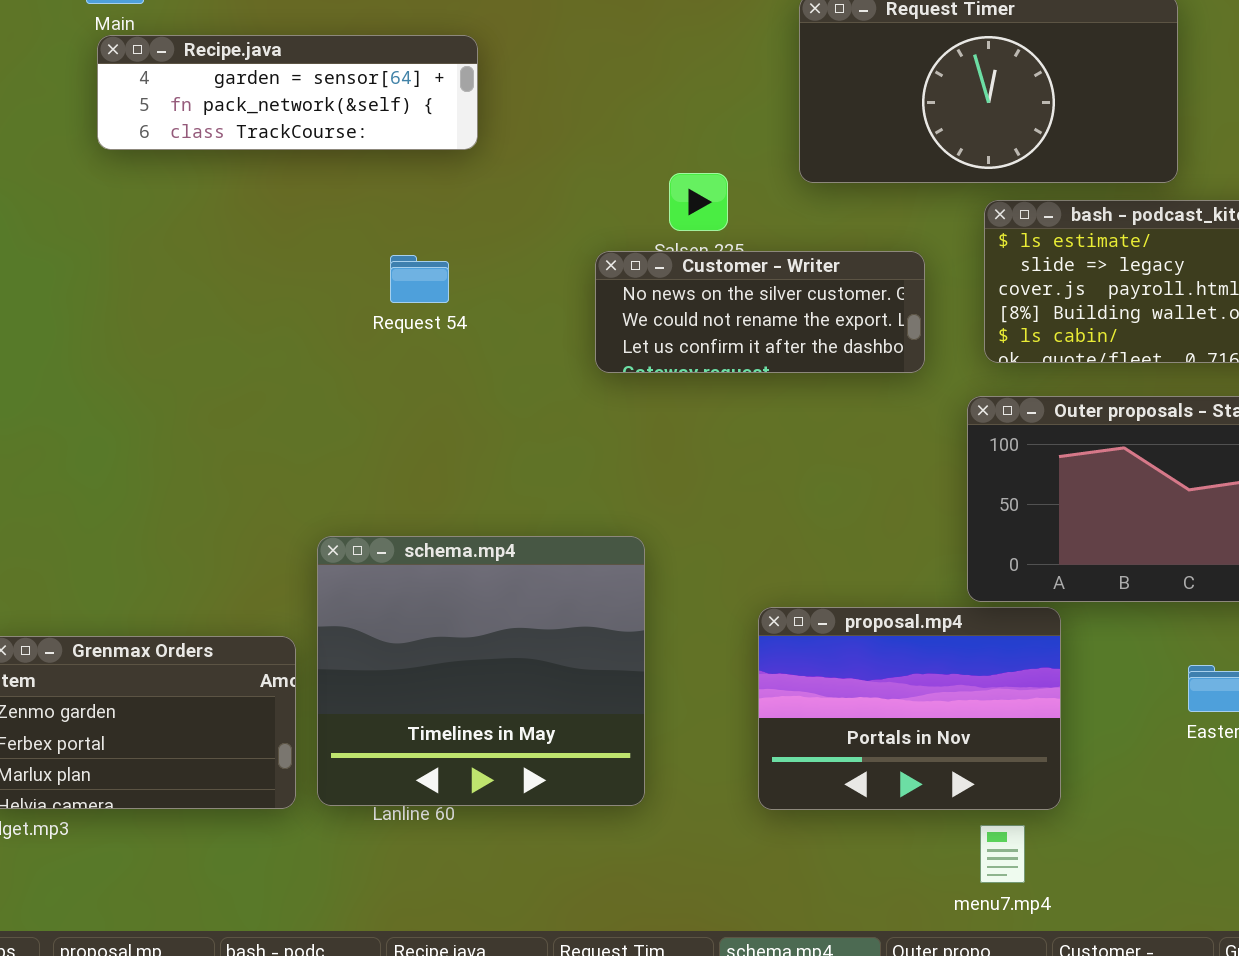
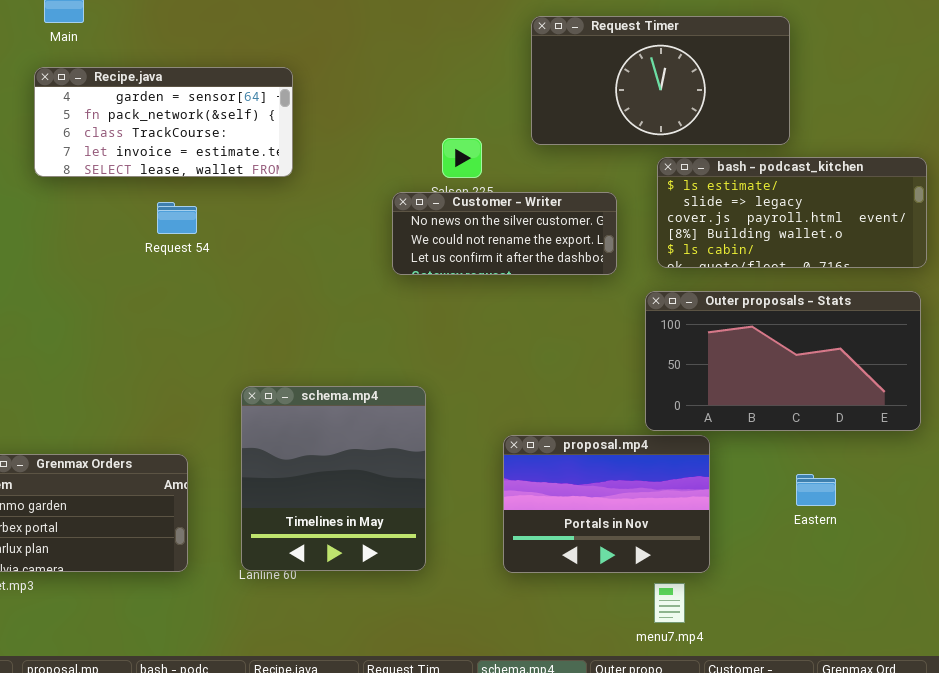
Recipe.java: [97,35,478,150] -> [34,67,293,177], moved, resized
Request 54: [390,255,449,303] -> [157,202,197,234], moved
schema.mp4: [317,536,645,806] -> [241,386,426,571], resized

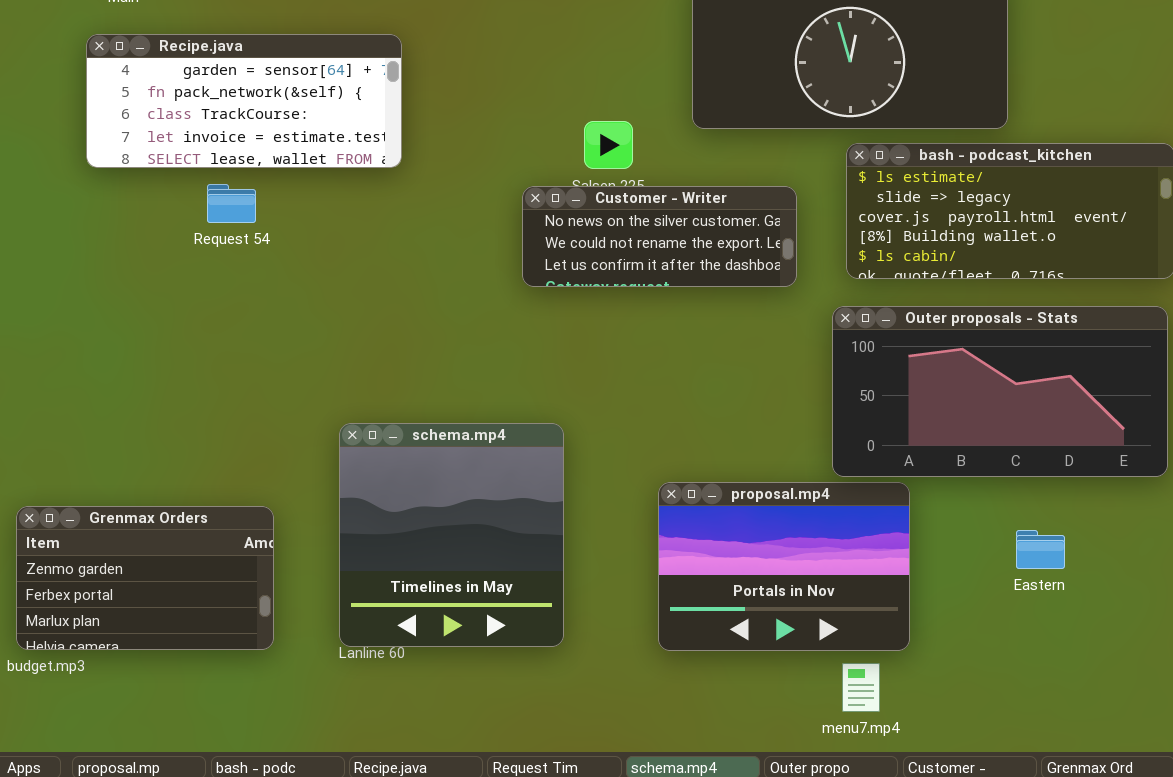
Request 54: [157,202,197,234] -> [207,184,256,223], moved

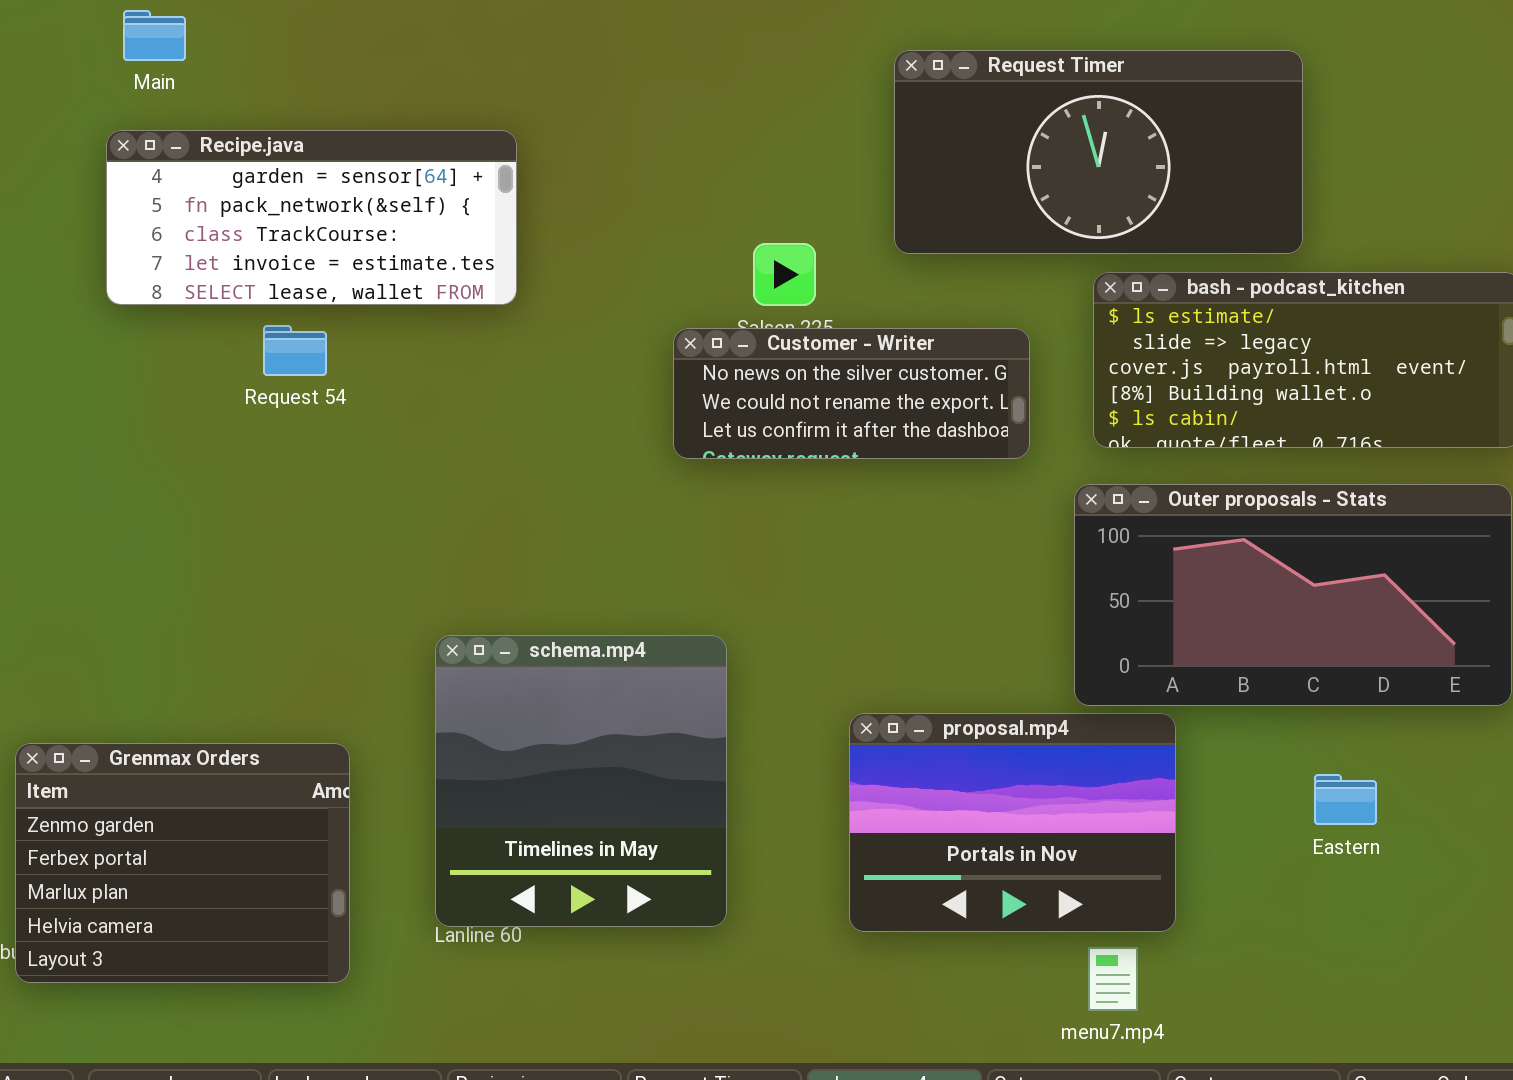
Grenmax Orders: [16,506,274,650] -> [15,743,350,983], resized

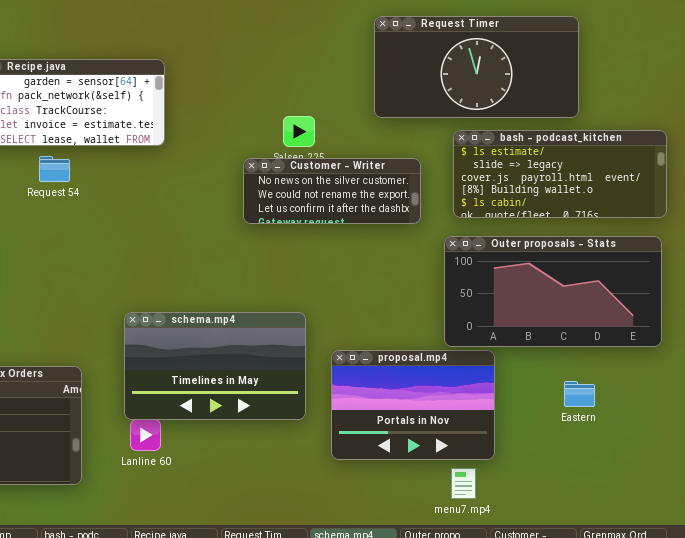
Request Timer: [894,50,1303,254] -> [374,16,579,118], moved
schema.mp4: [435,635,727,927] -> [124,312,306,420], resized

